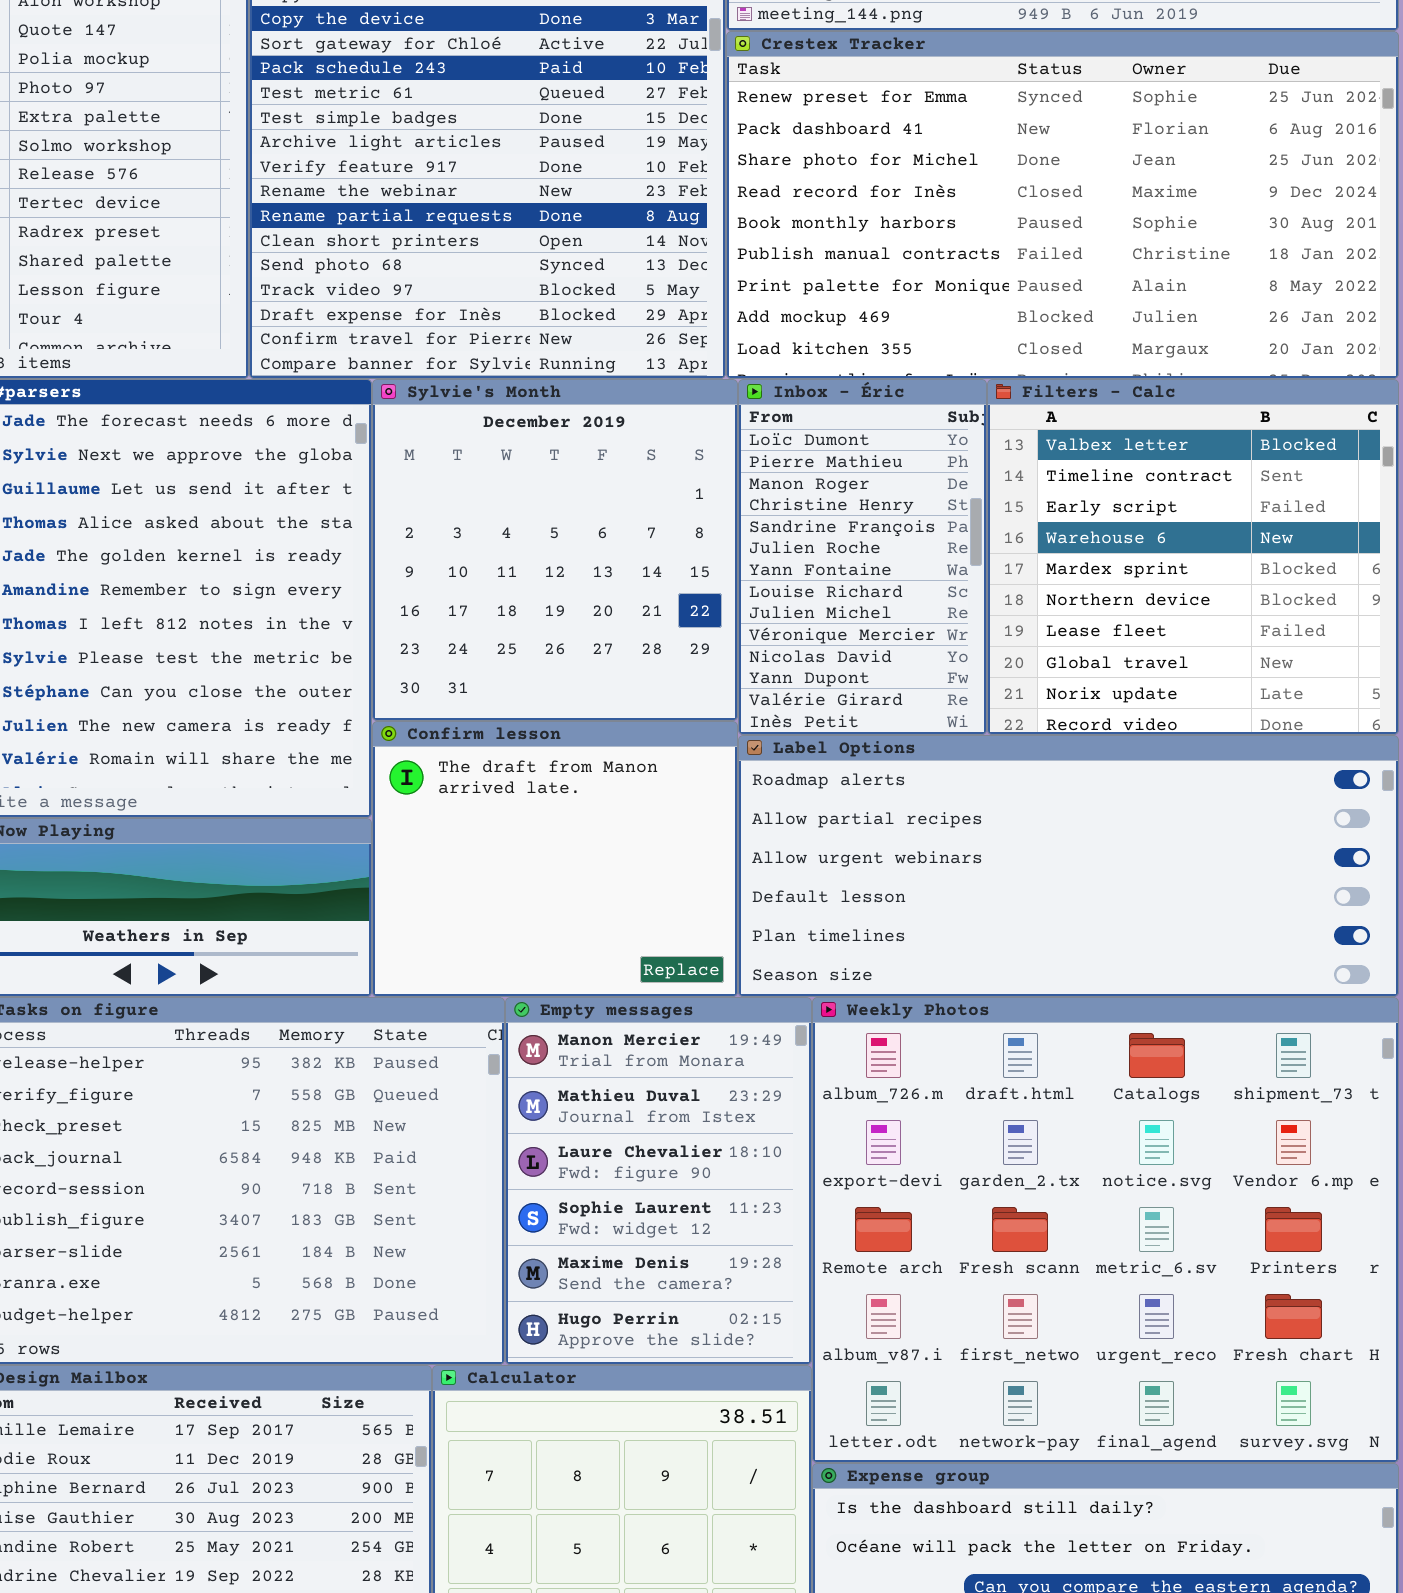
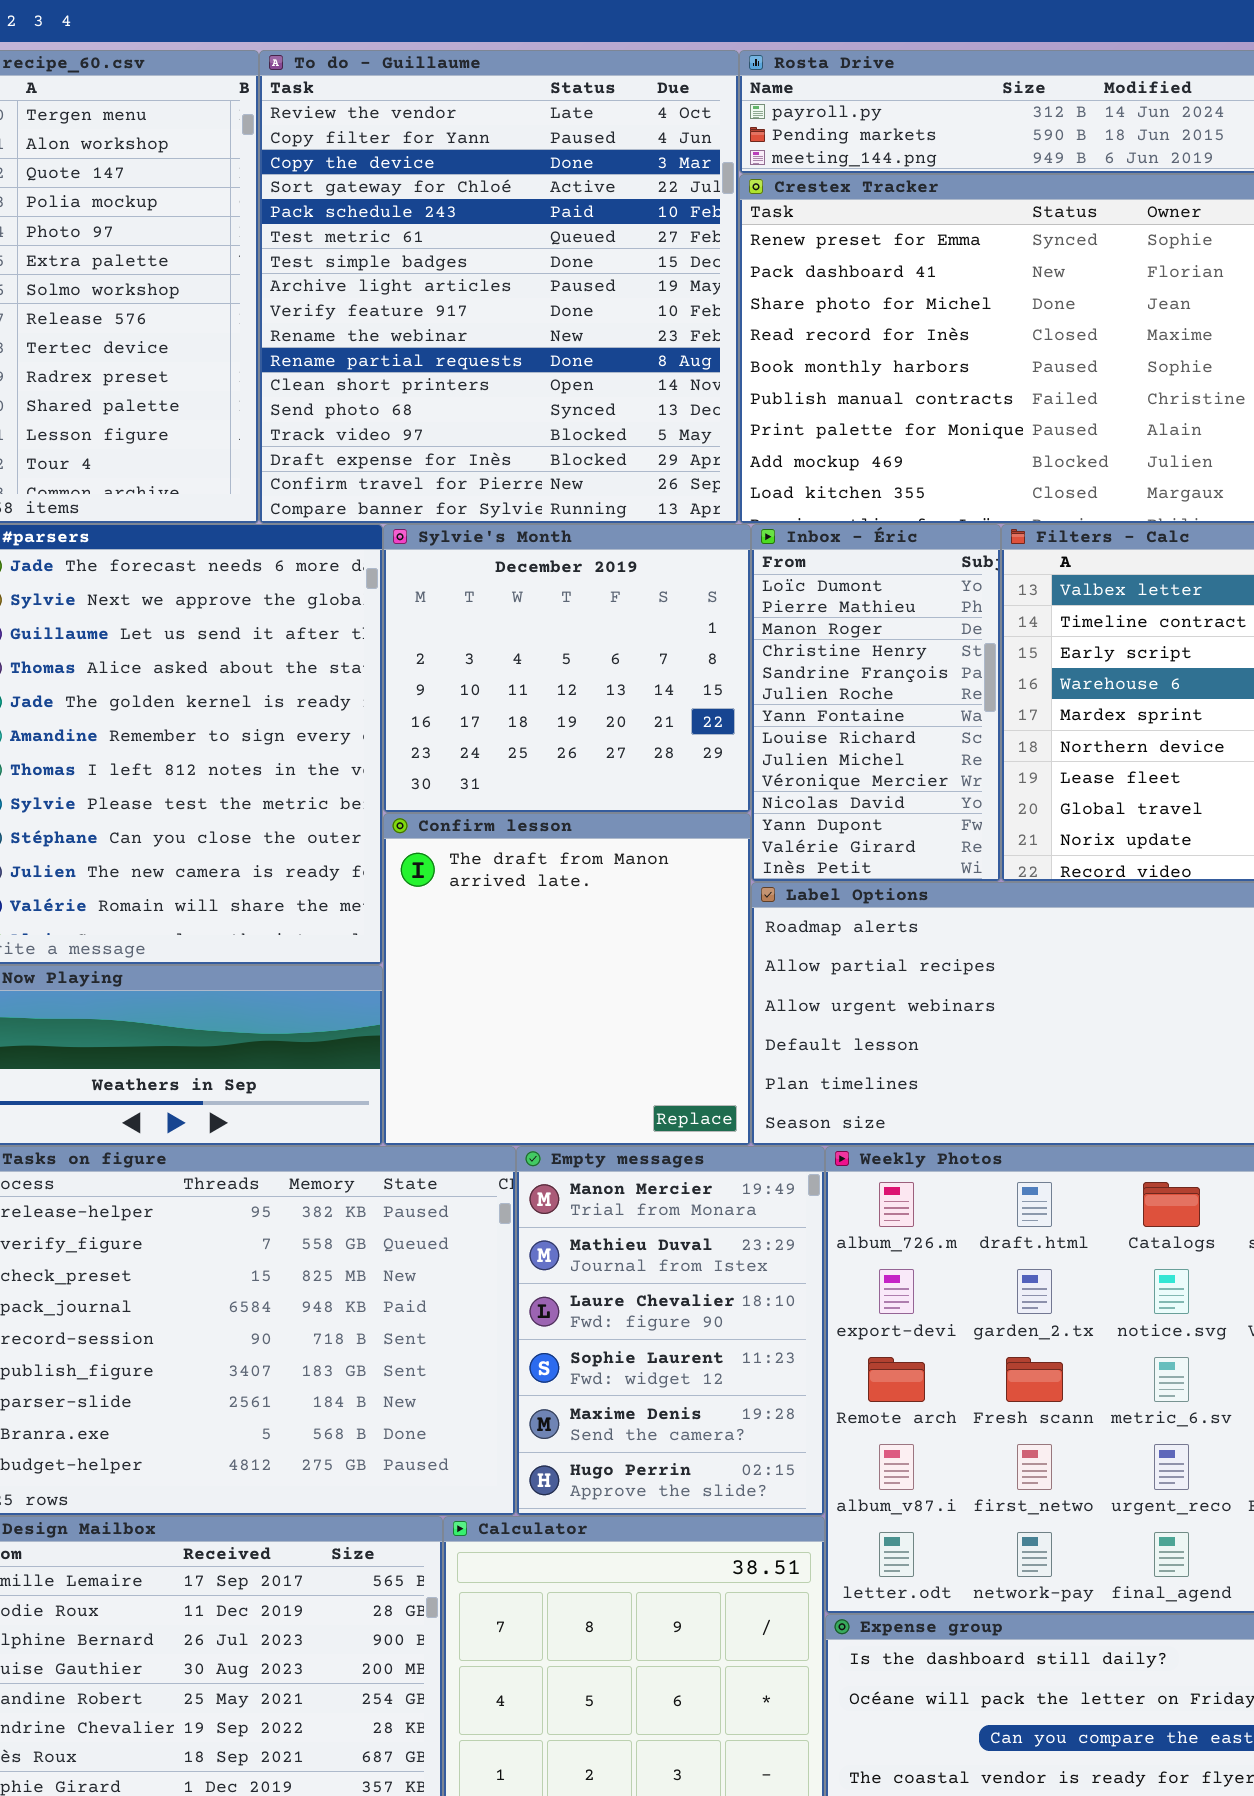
Sylvie's Month: [372,379,738,721] -> [383,524,751,813], resized
Confirm lesson: [372,721,738,997] -> [383,813,751,1146], resized

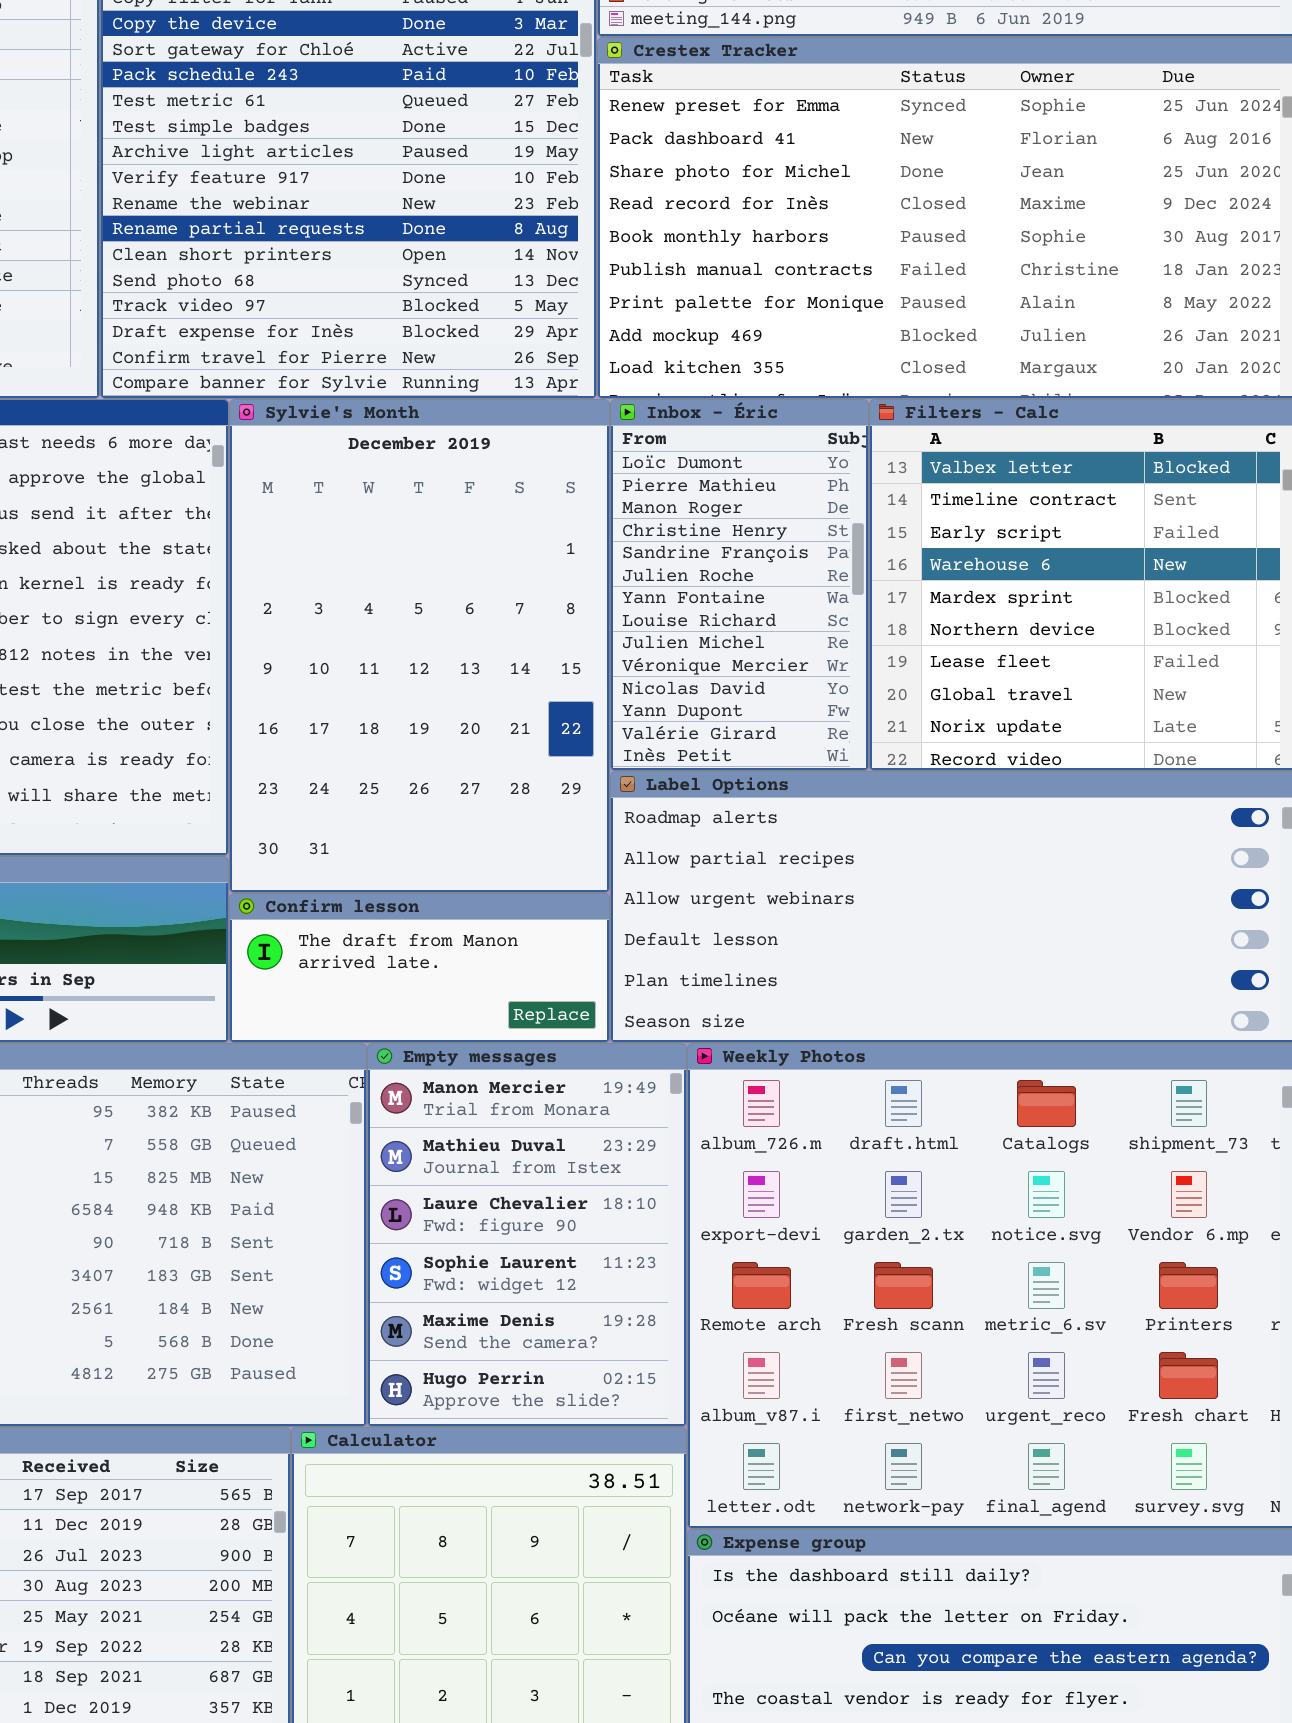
Sylvie's Month: [383,524,751,813] -> [229,399,610,893], resized
Confirm lesson: [383,813,751,1146] -> [229,893,610,1043], resized

